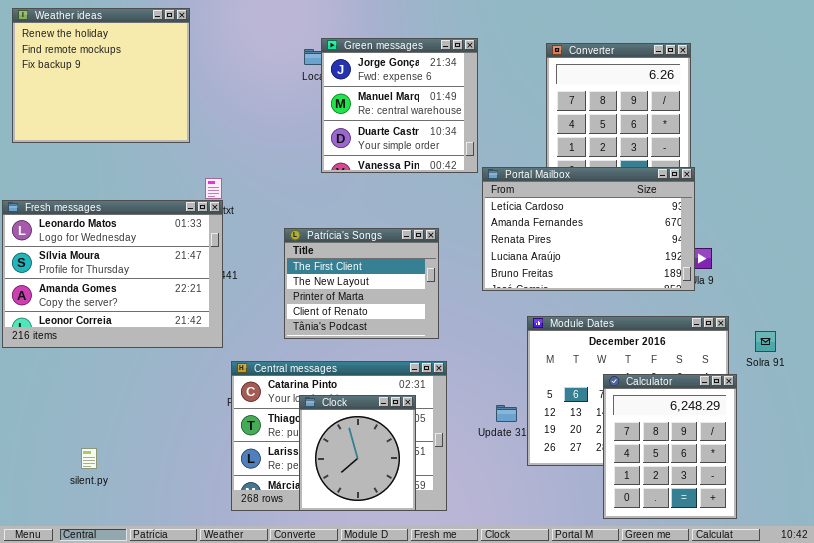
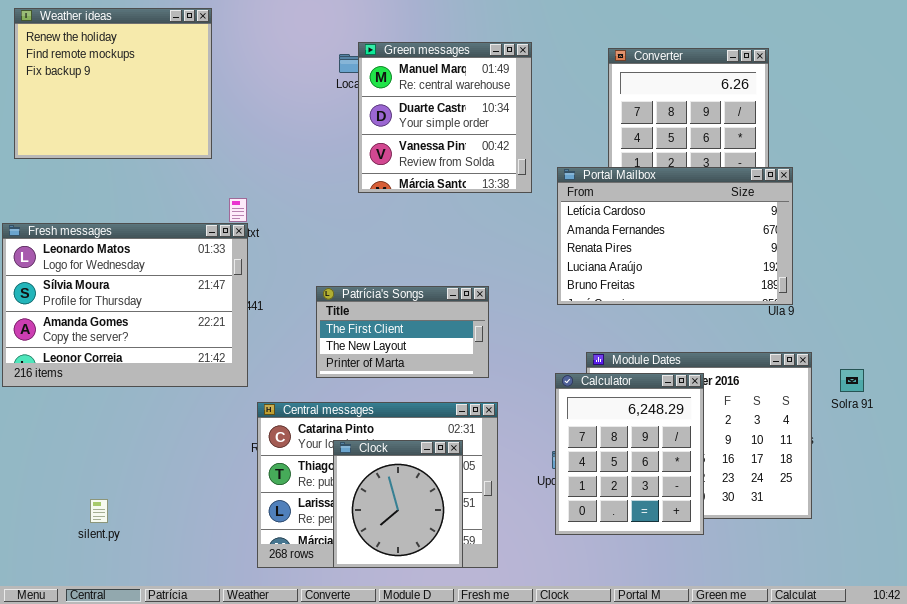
Green messages: [321,38,478,173] -> [358,42,532,193], scrolled down 1 row
Portal Mailbox: [482,167,695,291] -> [557,167,793,305], moved
Patrícia's Songs: [284,228,439,339] -> [316,286,489,378], resized
Calculator: [603,374,737,519] -> [555,373,704,535], moved

